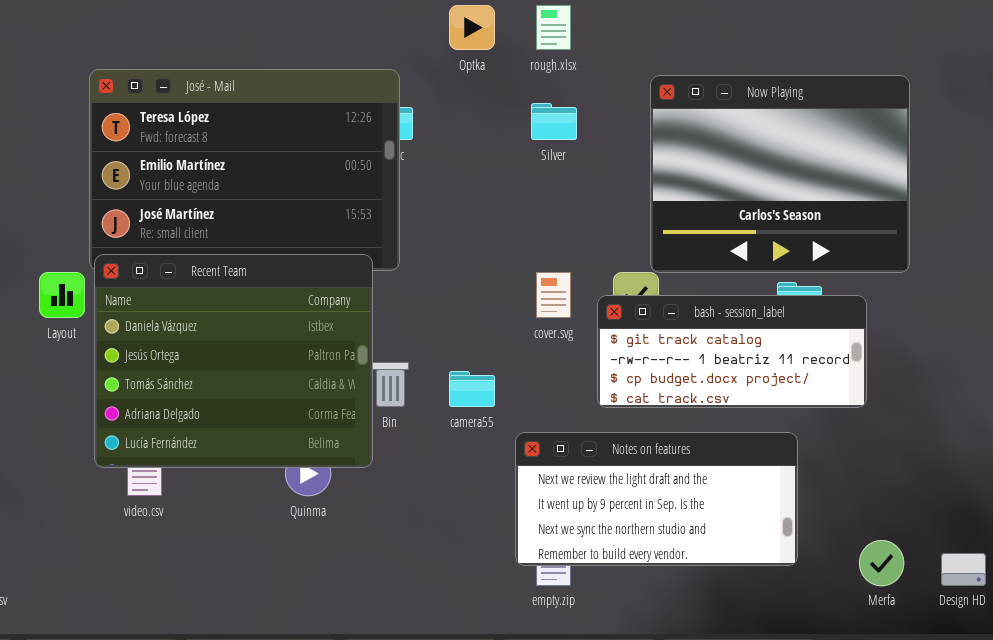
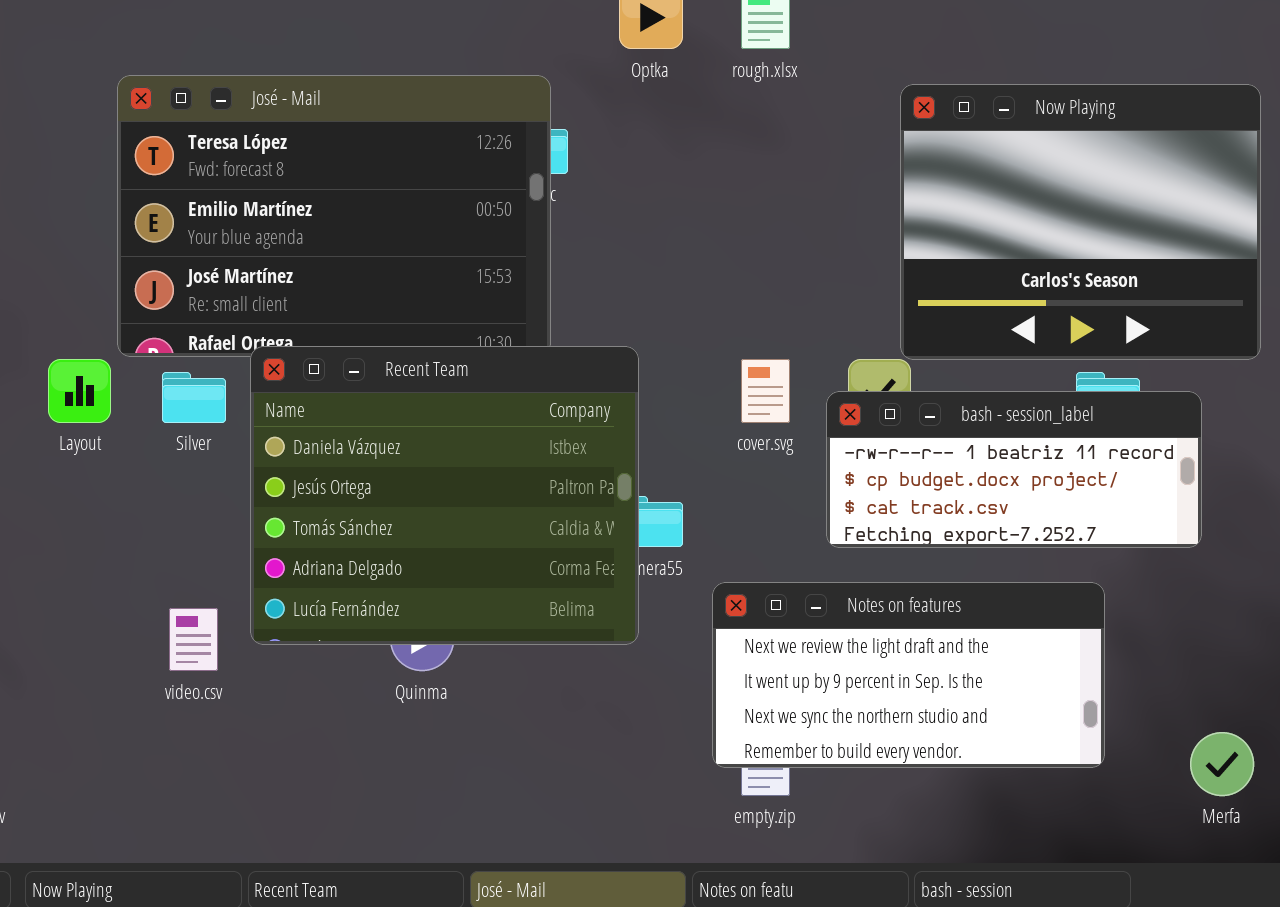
Silver: [531,103,577,140] -> [162,372,226,423], moved
Recent Team: [94,254,373,468] -> [250,346,639,645], moved
bash - session_label: [597,295,867,408] -> [826,391,1202,548], scrolled down 1 row

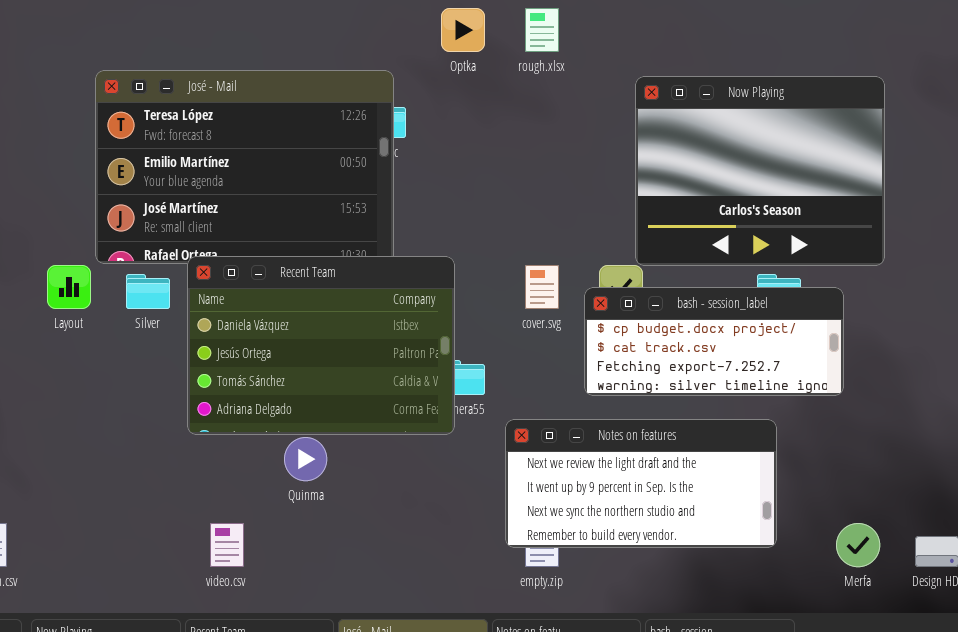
Recent Team: [250,346,639,645] -> [187,256,455,435], resized
bash - session_label: [826,391,1202,548] -> [584,287,844,396], scrolled down 1 row
video.csv: [169,608,218,671] -> [210,523,244,567], moved

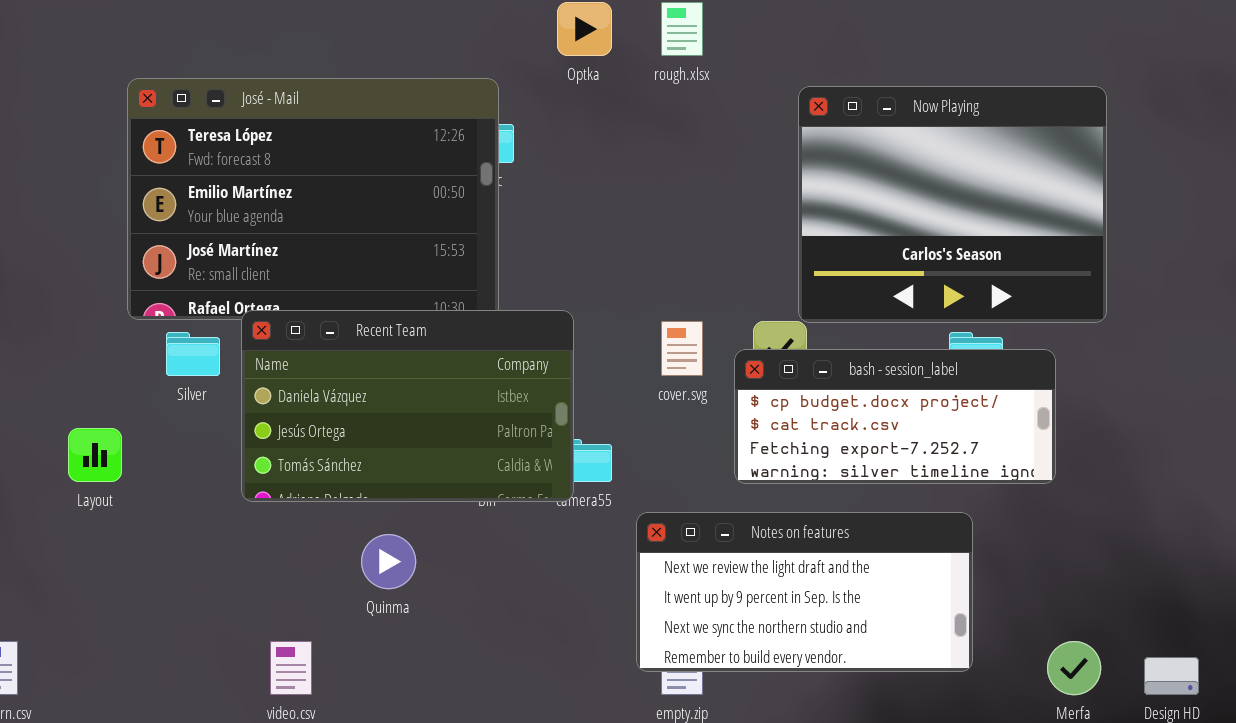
Recent Team: [187,256,455,435] -> [241,310,574,502], resized
Layout: [47,265,91,309] -> [68,428,122,482], moved

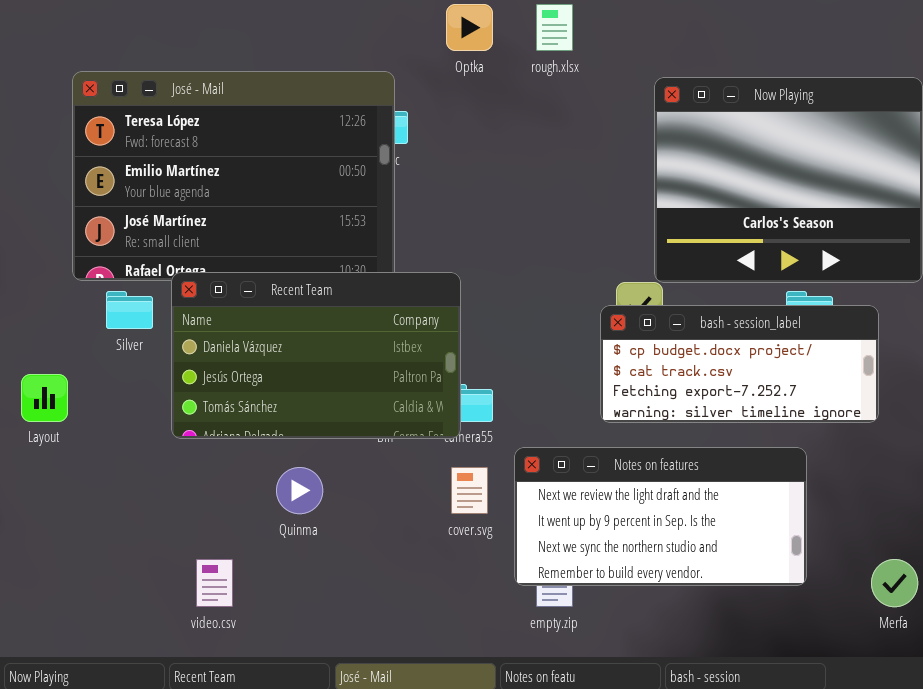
cover.svg: [661,321,703,376] -> [451,467,488,514], moved

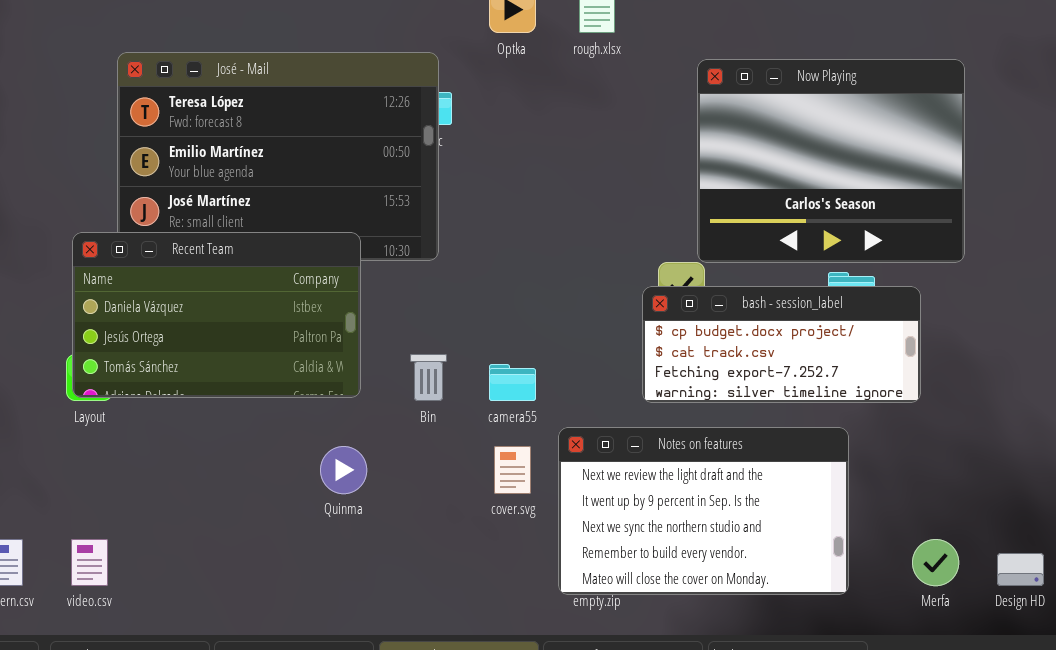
Recent Team: [171,272,461,439] -> [72,232,361,398], moved
Notes on features: [514,447,807,586] -> [558,427,849,595], resized
video.csv: [196,559,233,607] -> [71,539,108,586], moved

